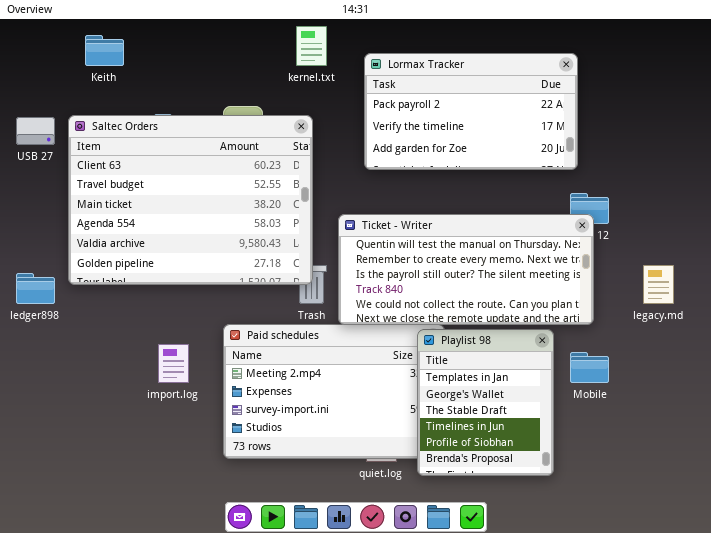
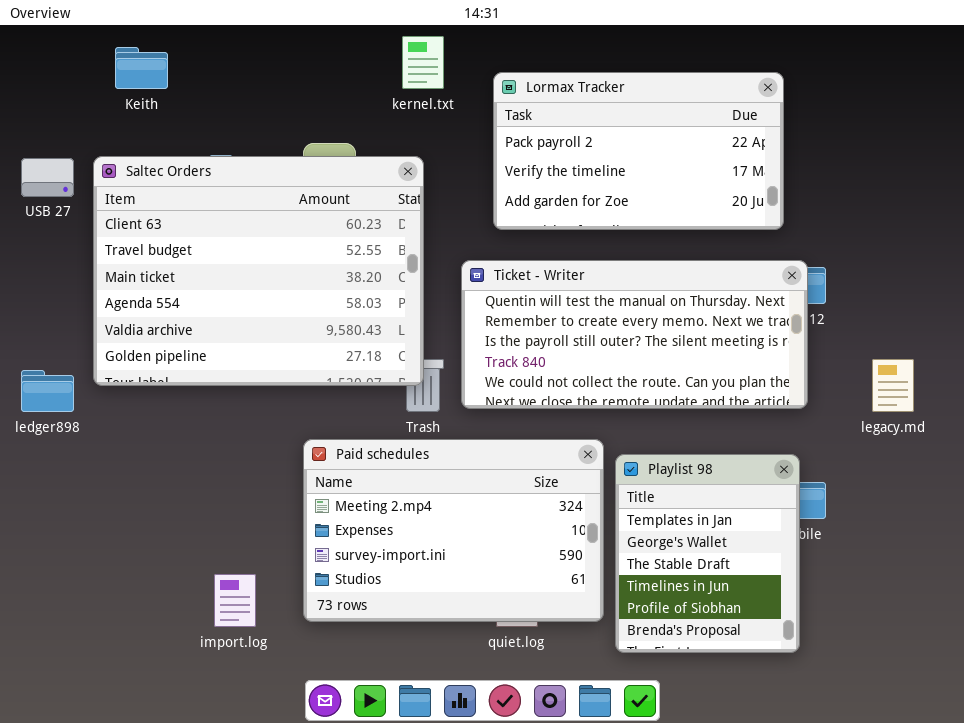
Ticket - Writer: [338,214,594,325] -> [461,260,808,409], moved
Playlist 98: [417,329,554,476] -> [615,454,800,653], moved
import.log: [158,344,189,383] -> [214,574,256,627], moved

